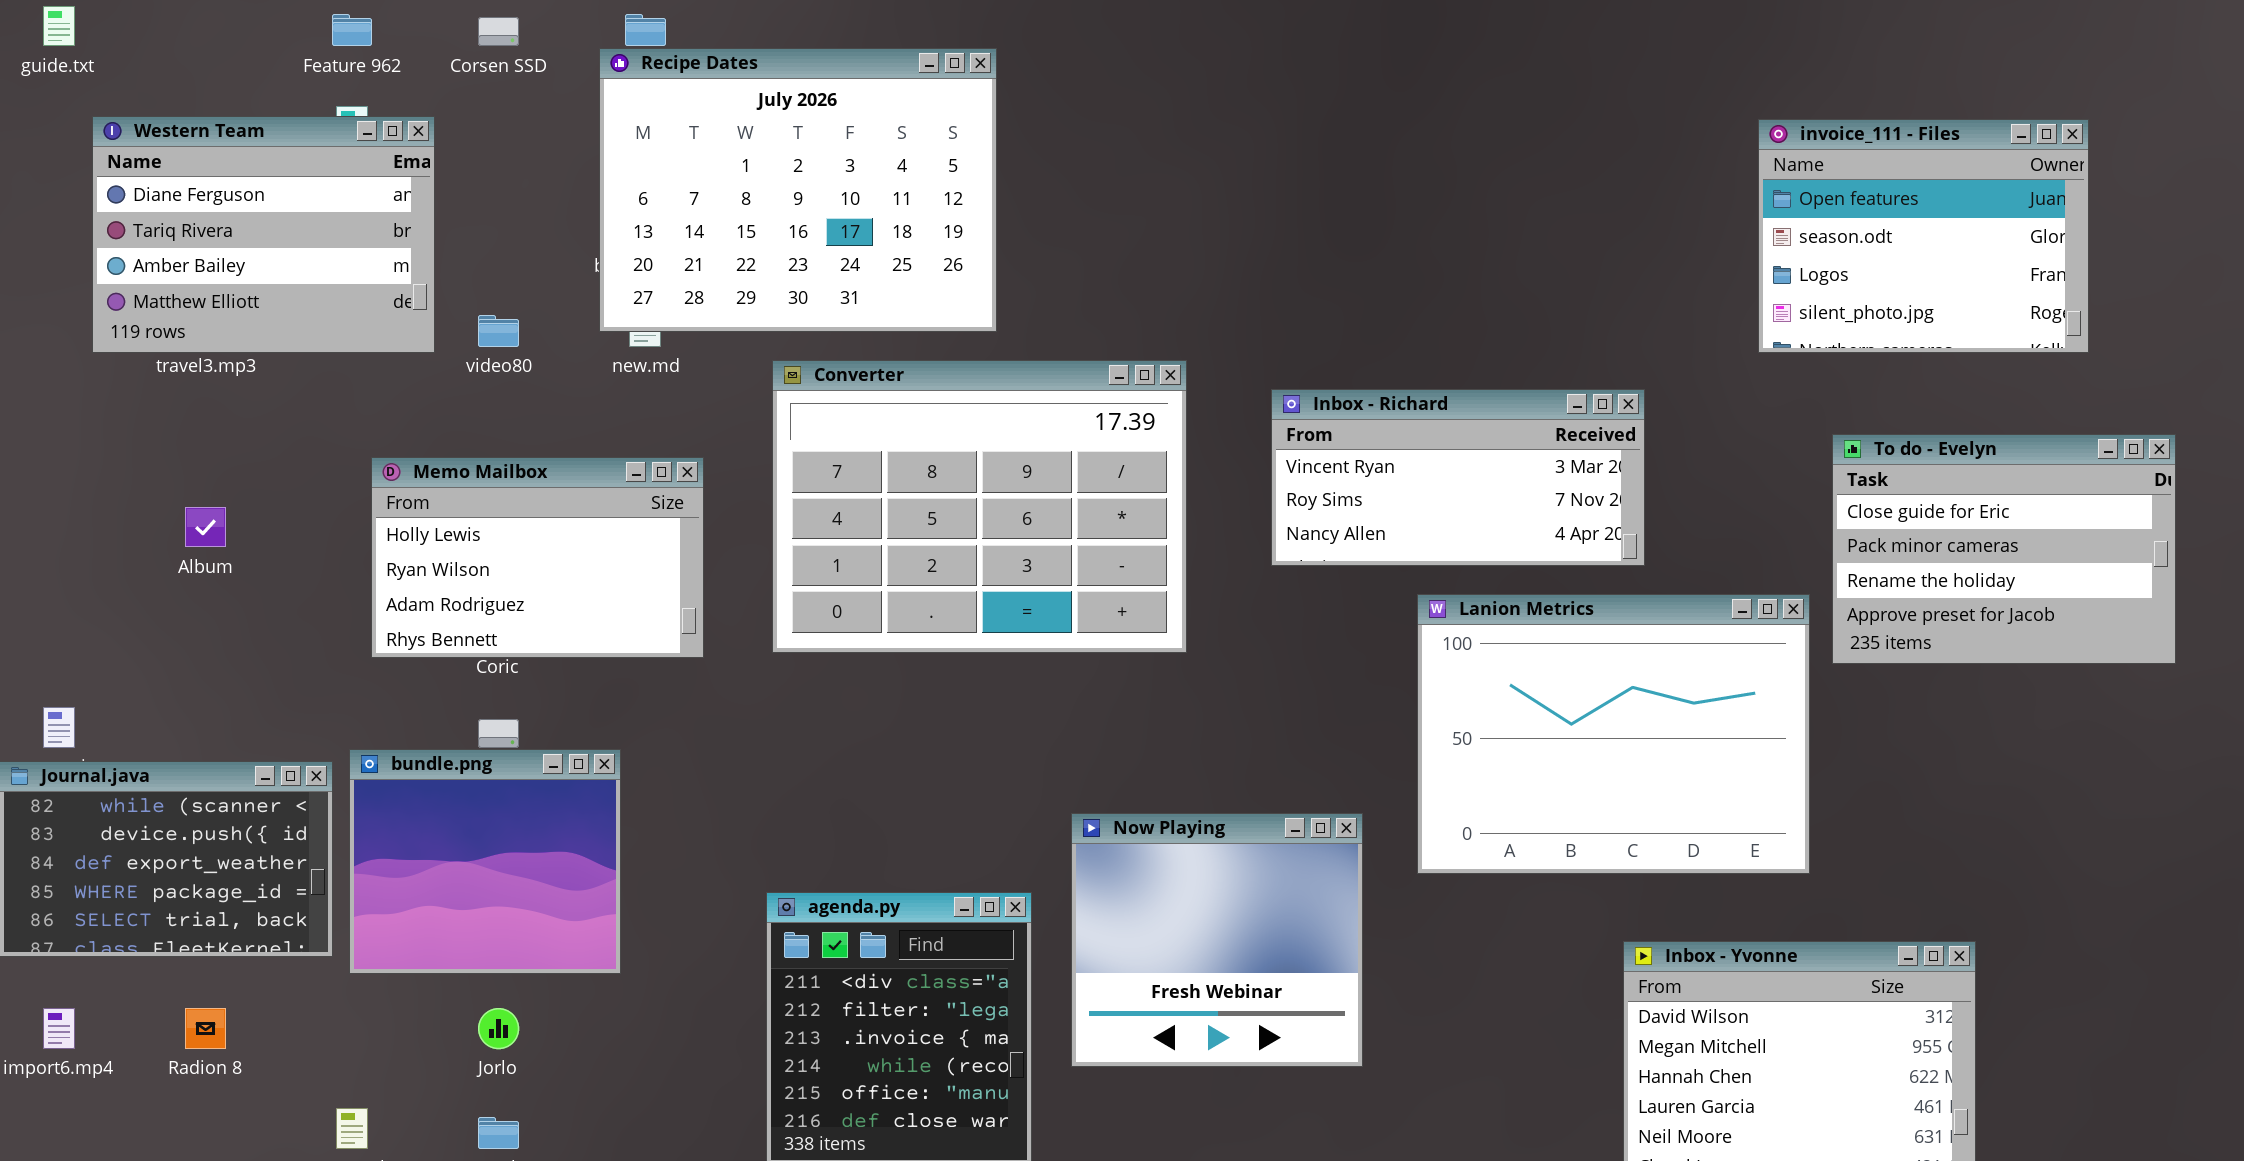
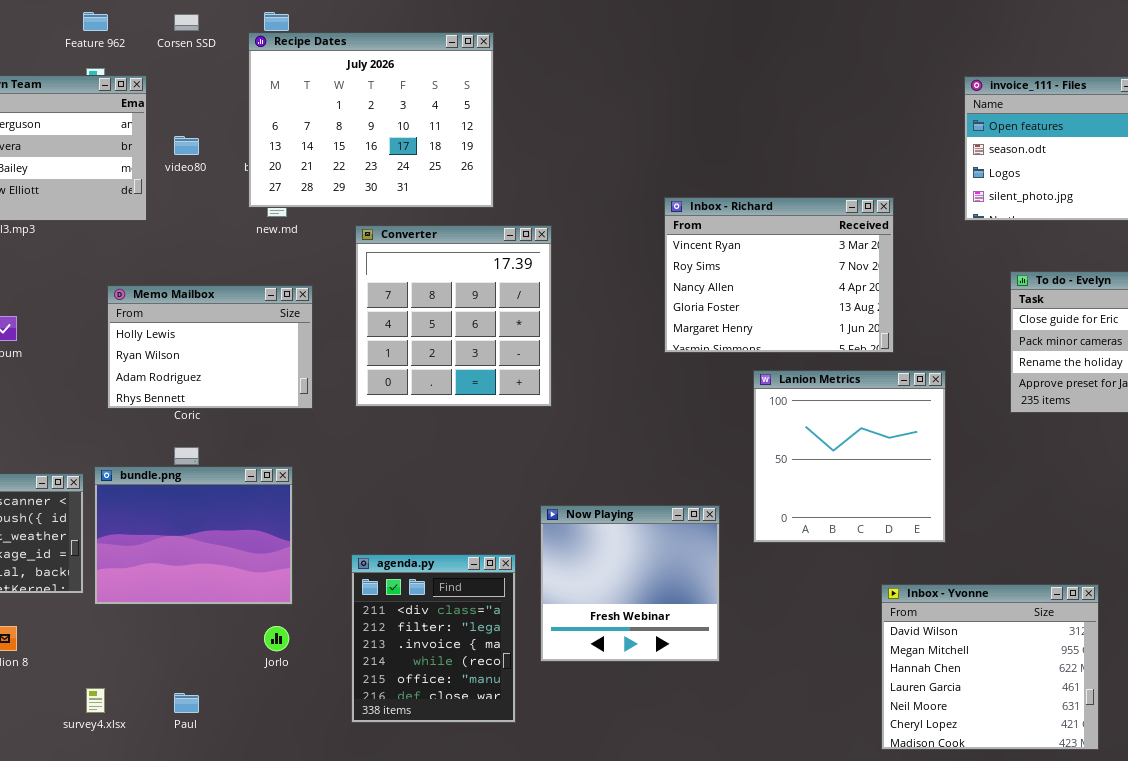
video80: [478,315,519,347] -> [174,136,199,155], moved
Converter: [772,360,1187,653] -> [355,225,552,407], resized
Inbox - Richard: [1271,389,1645,566] -> [664,197,894,353], resized
Lanion Metrics: [1417,594,1810,874] -> [753,370,946,543], resized
bundle.png: [349,749,621,974] -> [94,466,293,605], resized
Jorlo: [478,1008,519,1049] -> [264,626,289,651], moved

